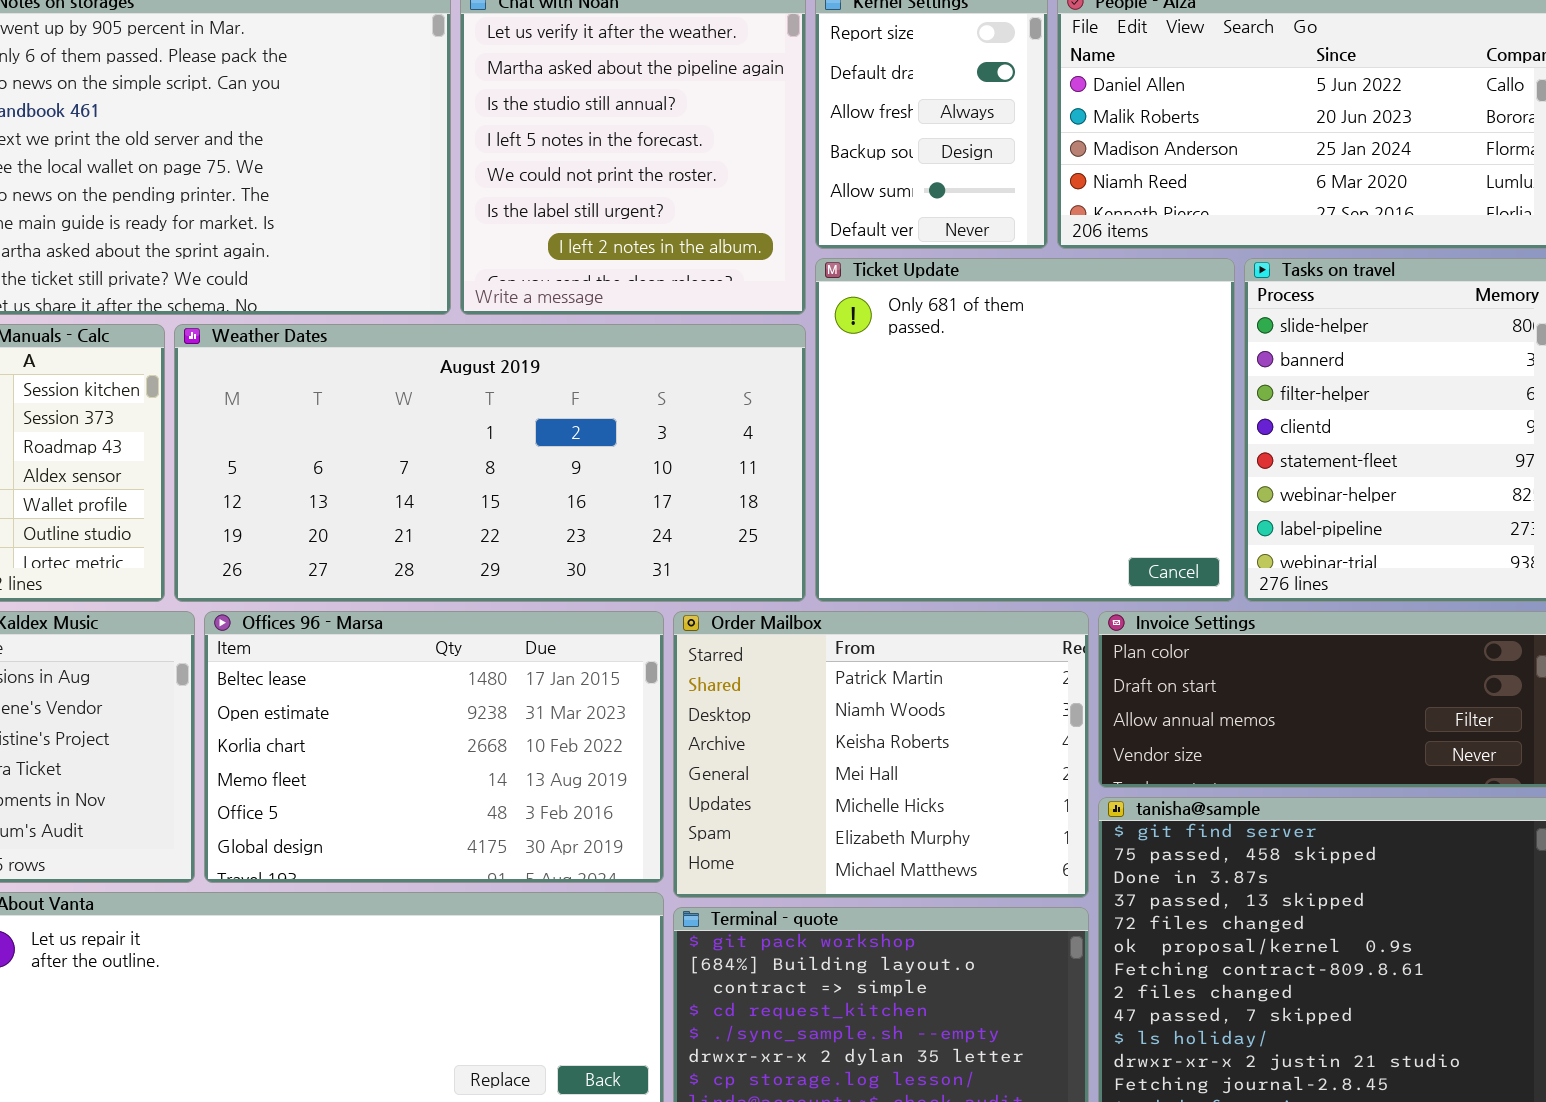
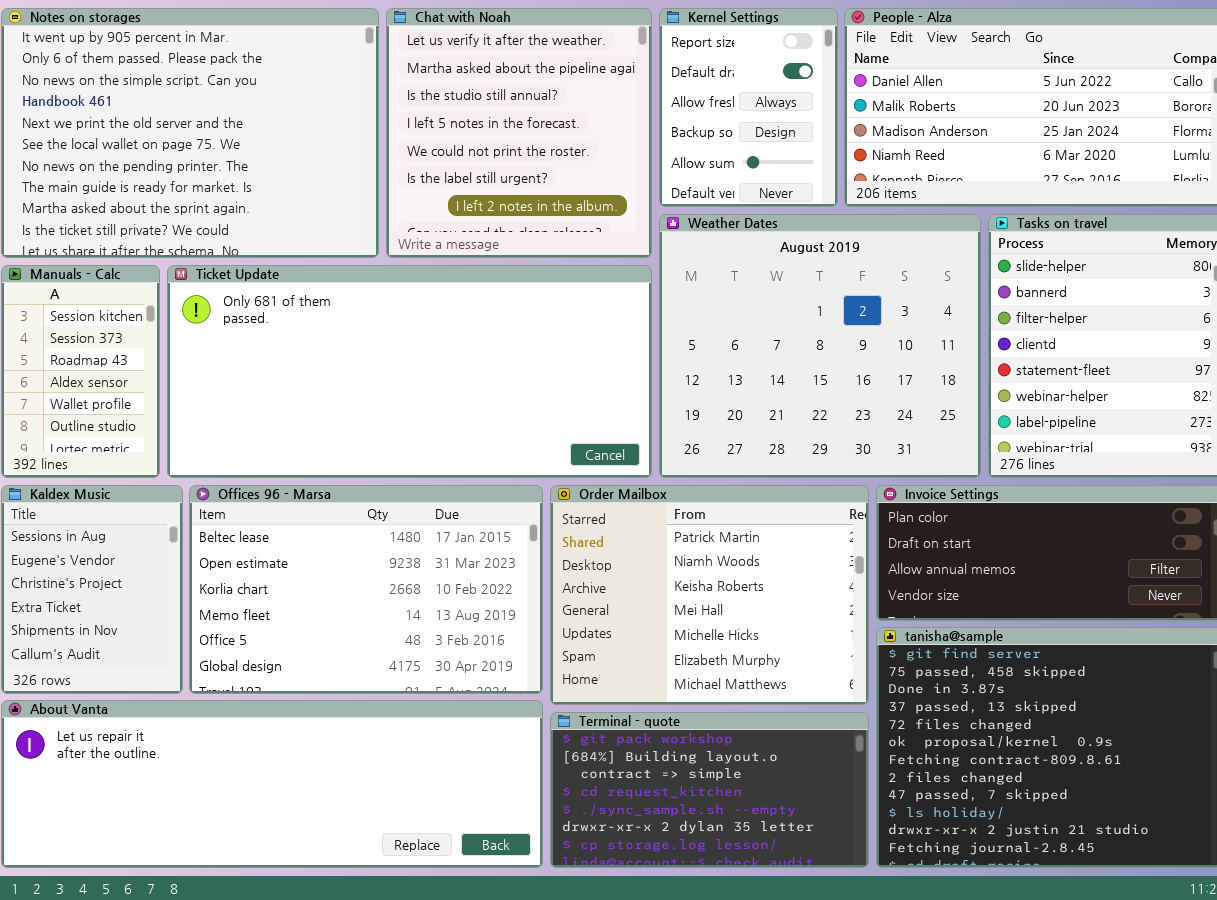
Ticket Update: [815,258,1235,602] -> [167,265,652,478], moved, resized
Weather Dates: [174,324,806,602] -> [659,214,981,478], moved, resized

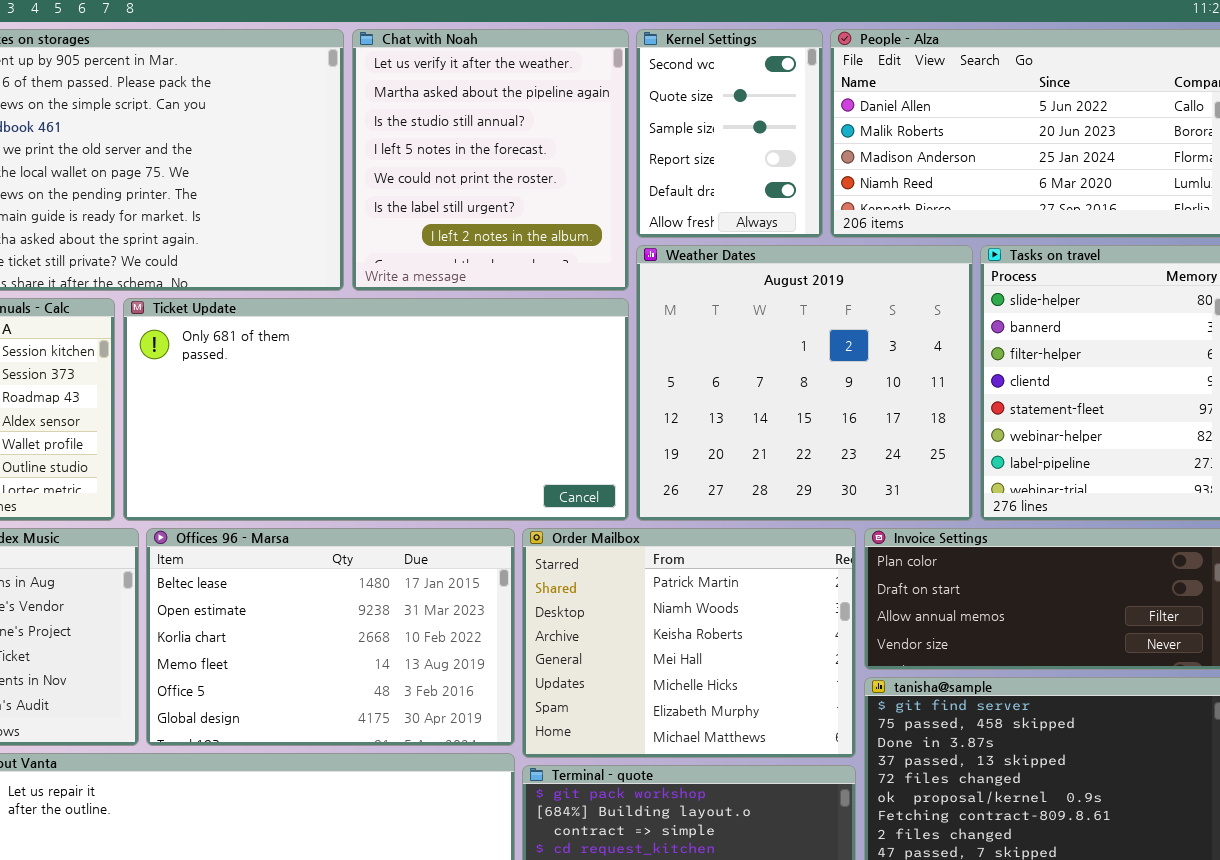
Kernel Settings: [659,8,838,207] -> [636,29,823,238], scrolled up 3 rows

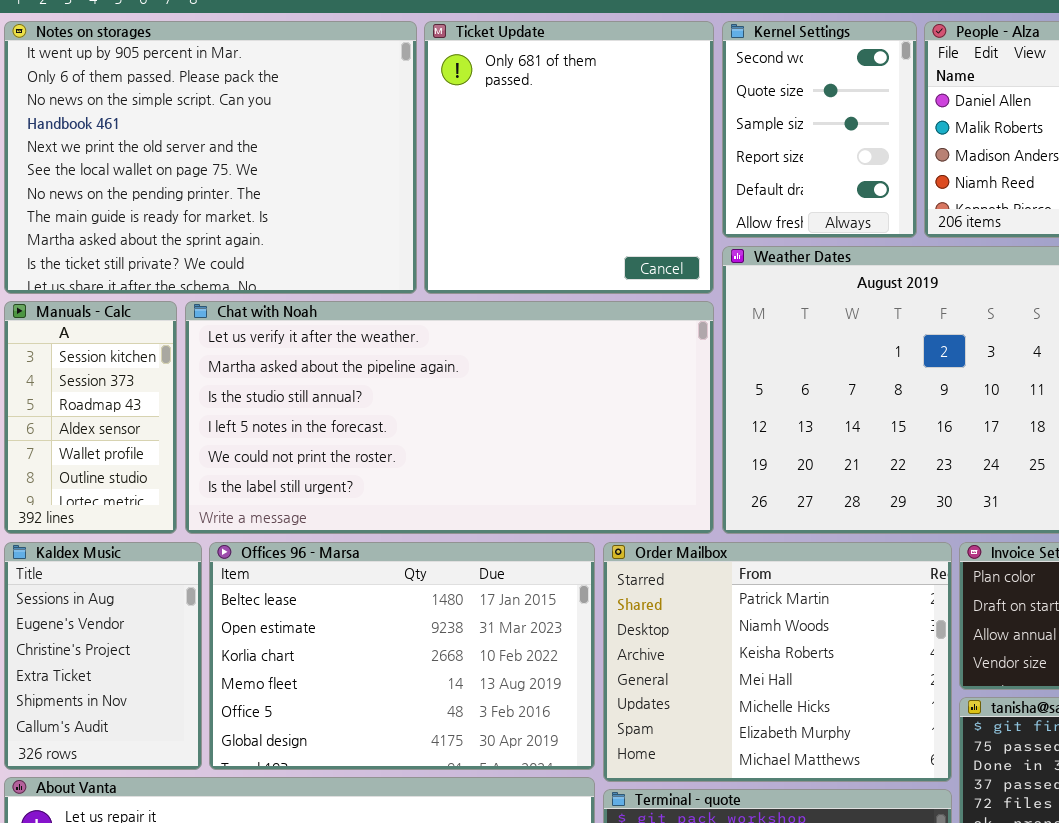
Chat with Noah: [352,29,629,291] -> [185,301,714,534], moved, resized
Ticket Update: [123,298,629,521] -> [424,21,714,294], moved, resized

